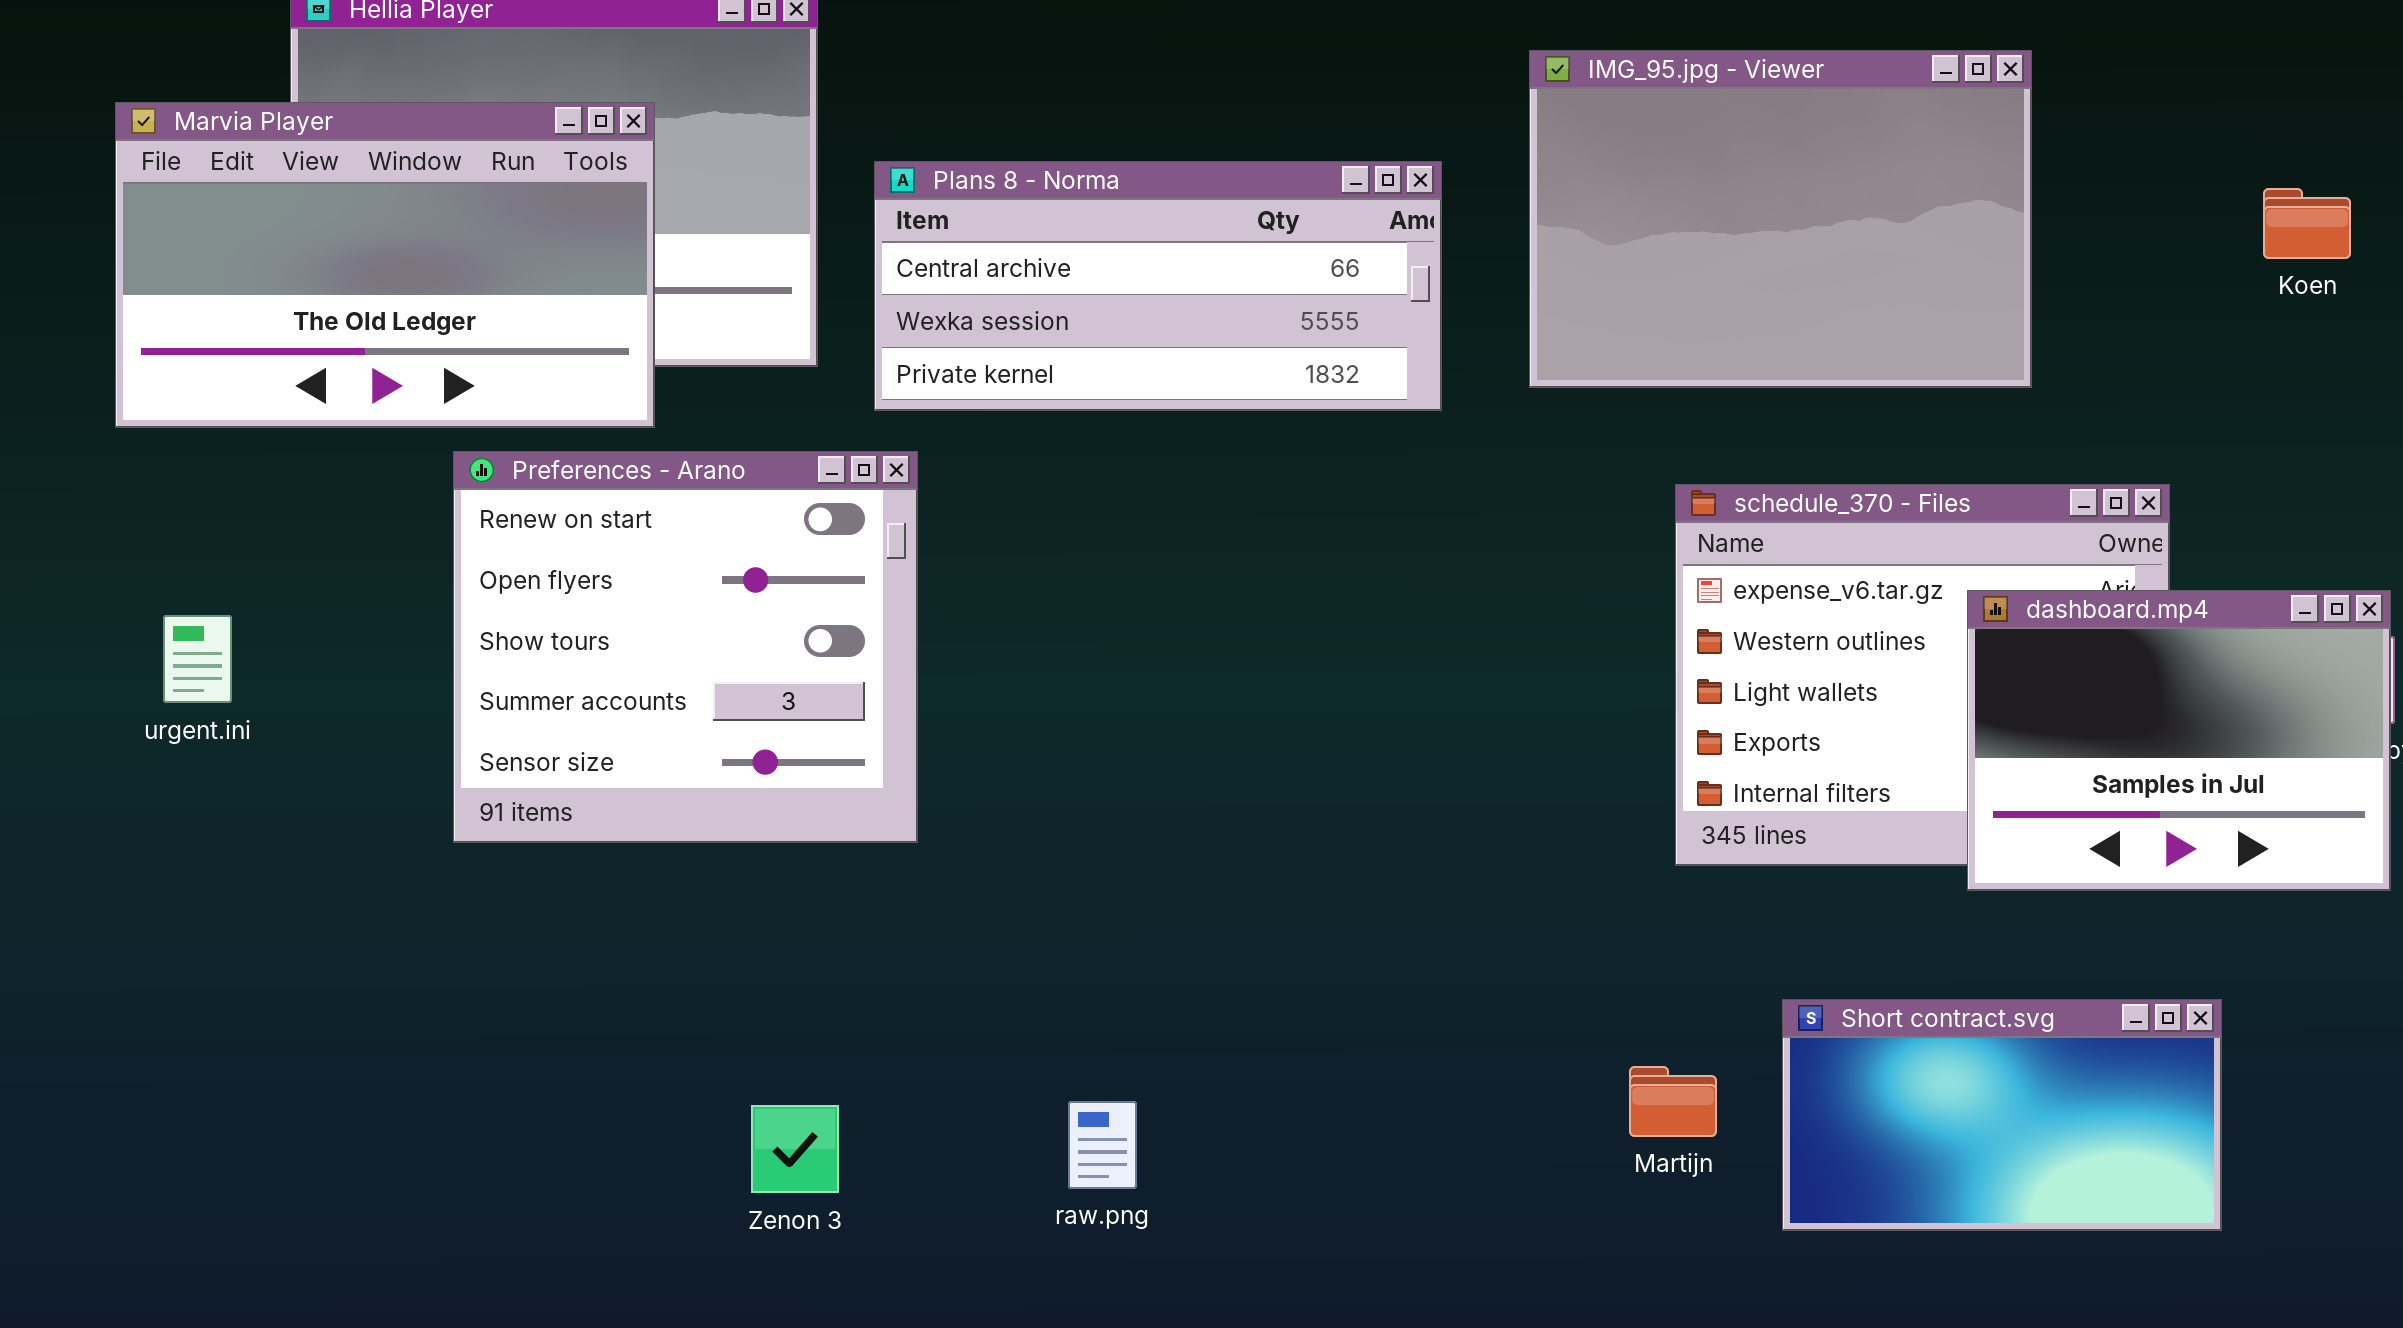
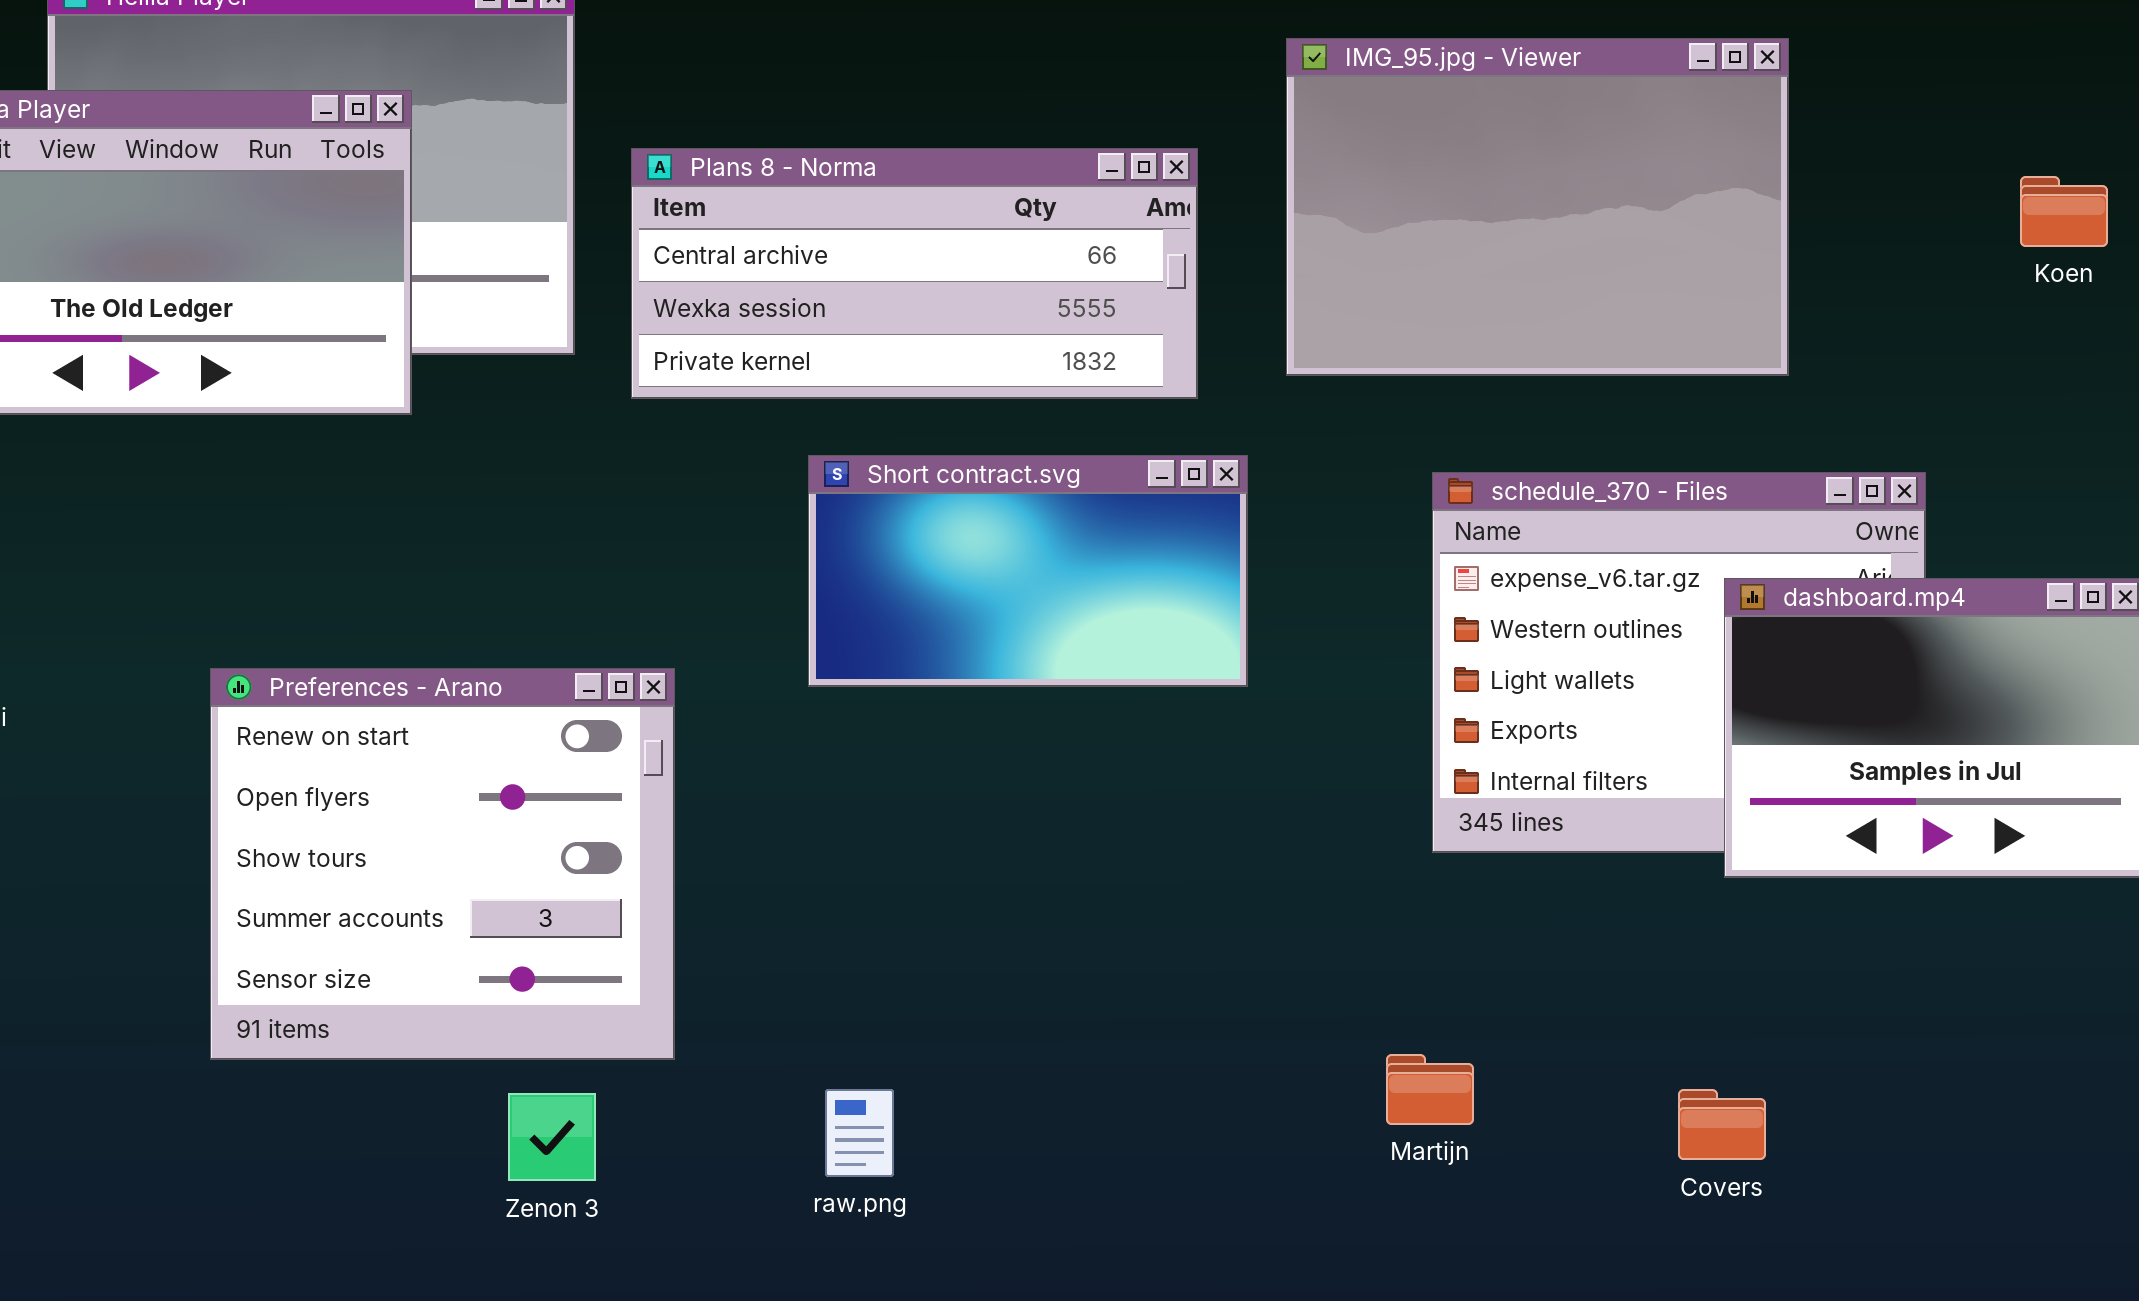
Preferences - Arano: [453,451,918,843] -> [210,668,675,1060], moved
Short contract.svg: [1782,999,2222,1231] -> [808,455,1248,687], moved

